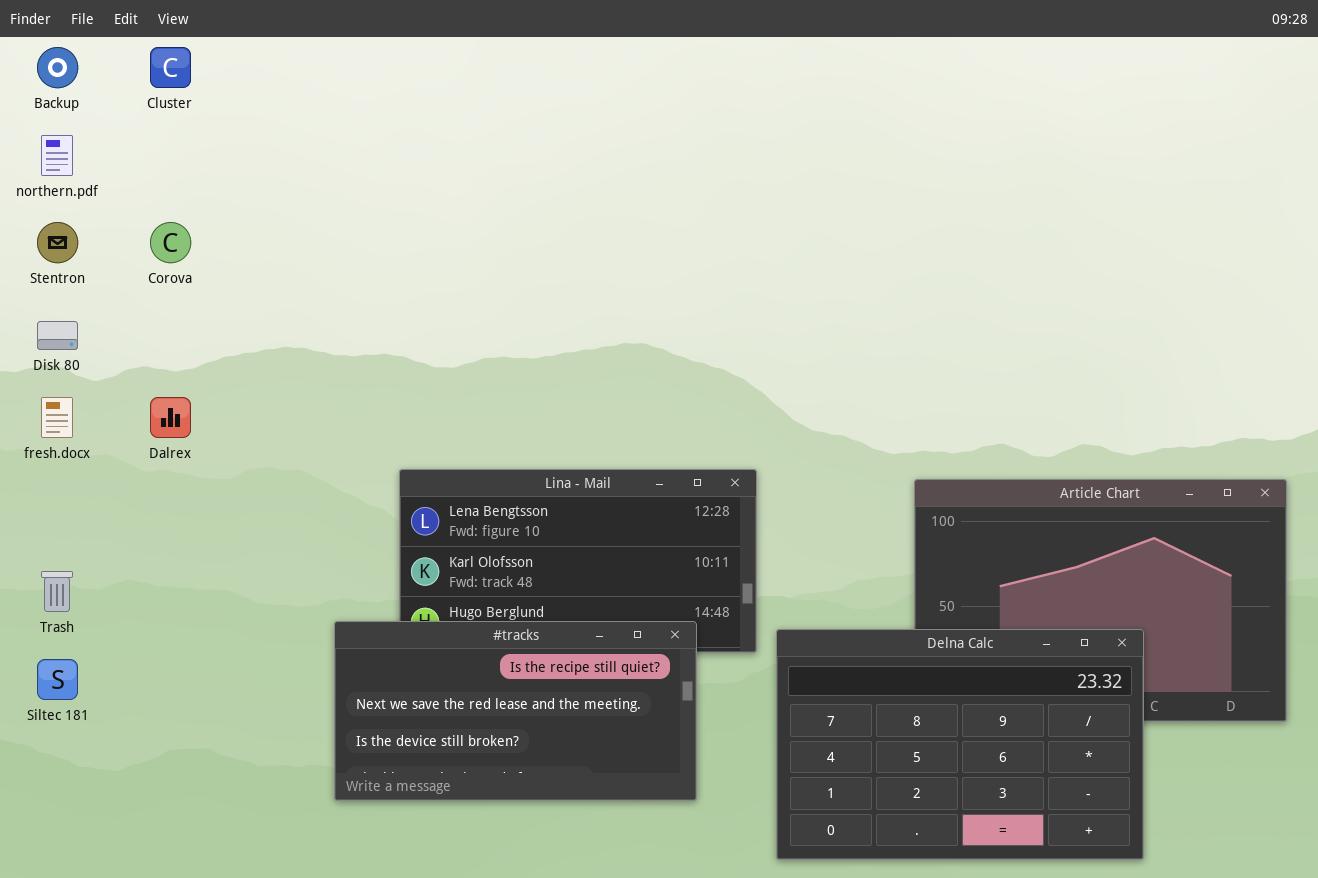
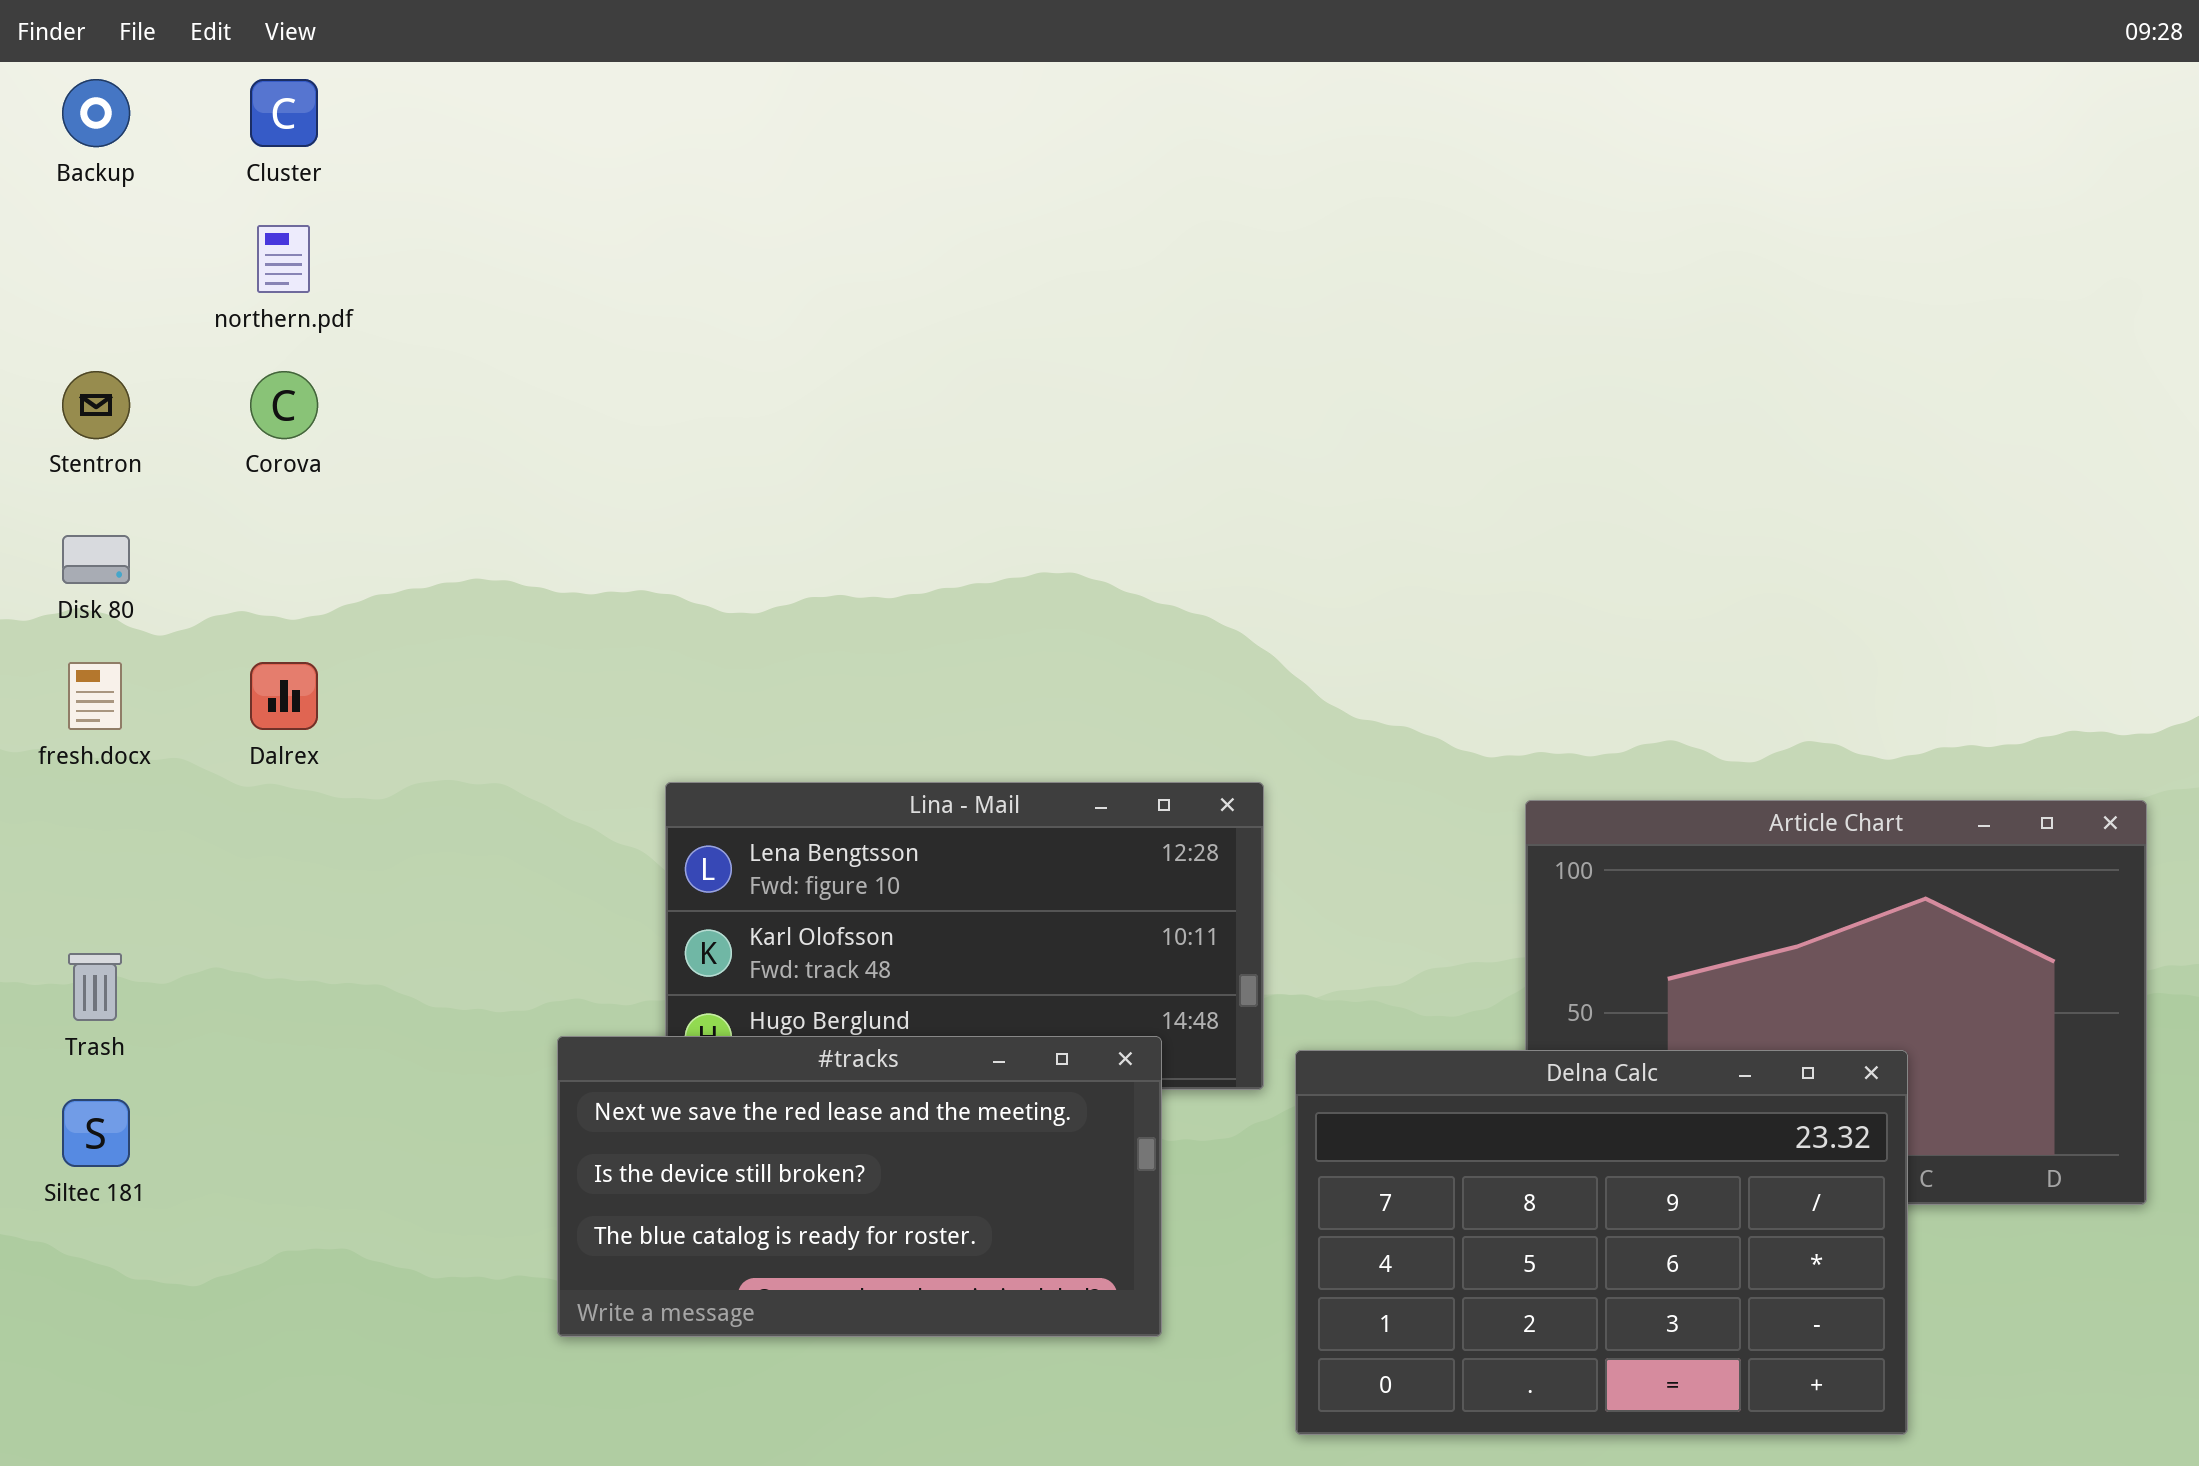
northern.pdf: [41,135,73,176] -> [257,225,310,293], moved
#tracks: [334,621,697,801] -> [557,1036,1162,1337], scrolled down 1 row

